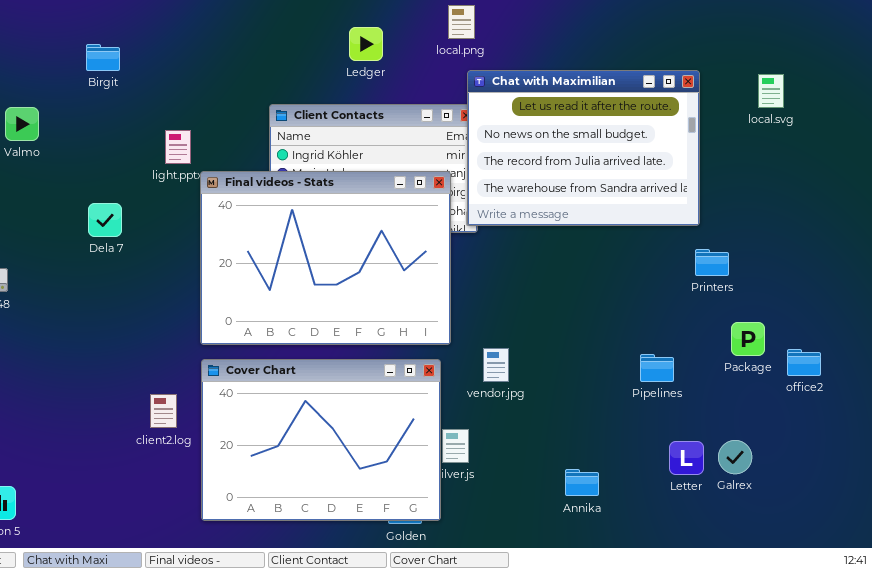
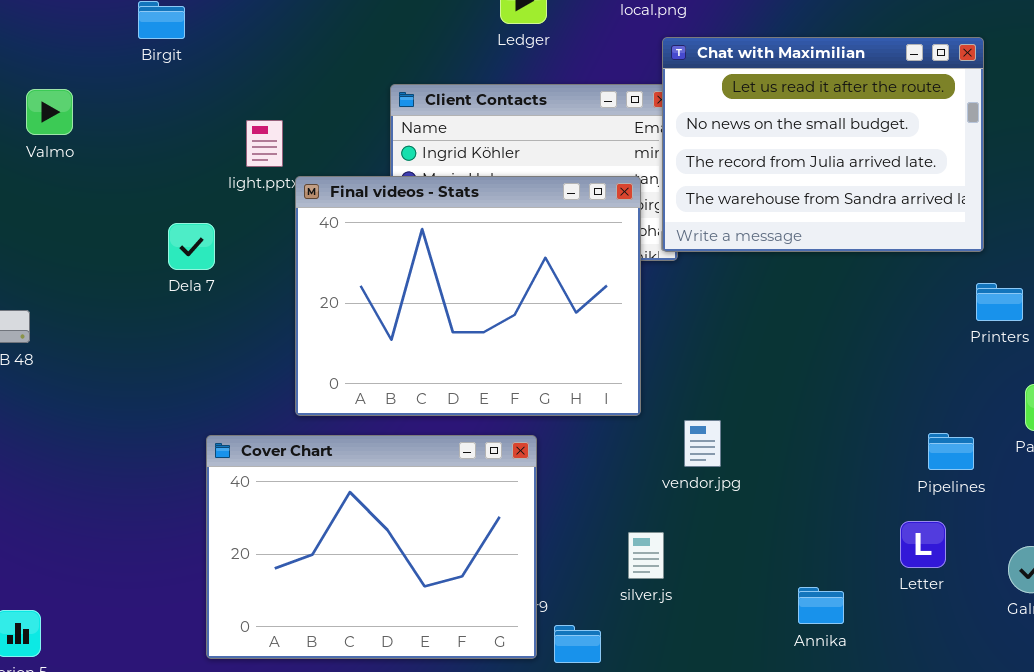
Dela 7: [88,203,122,237] -> [168,223,215,270], moved
Pipelines: [640,354,674,382] -> [928,433,974,470], moved
Cover Chart: [201,359,441,521] -> [206,435,537,659], moved
Letter: [669,441,704,475] -> [900,521,946,568], moved

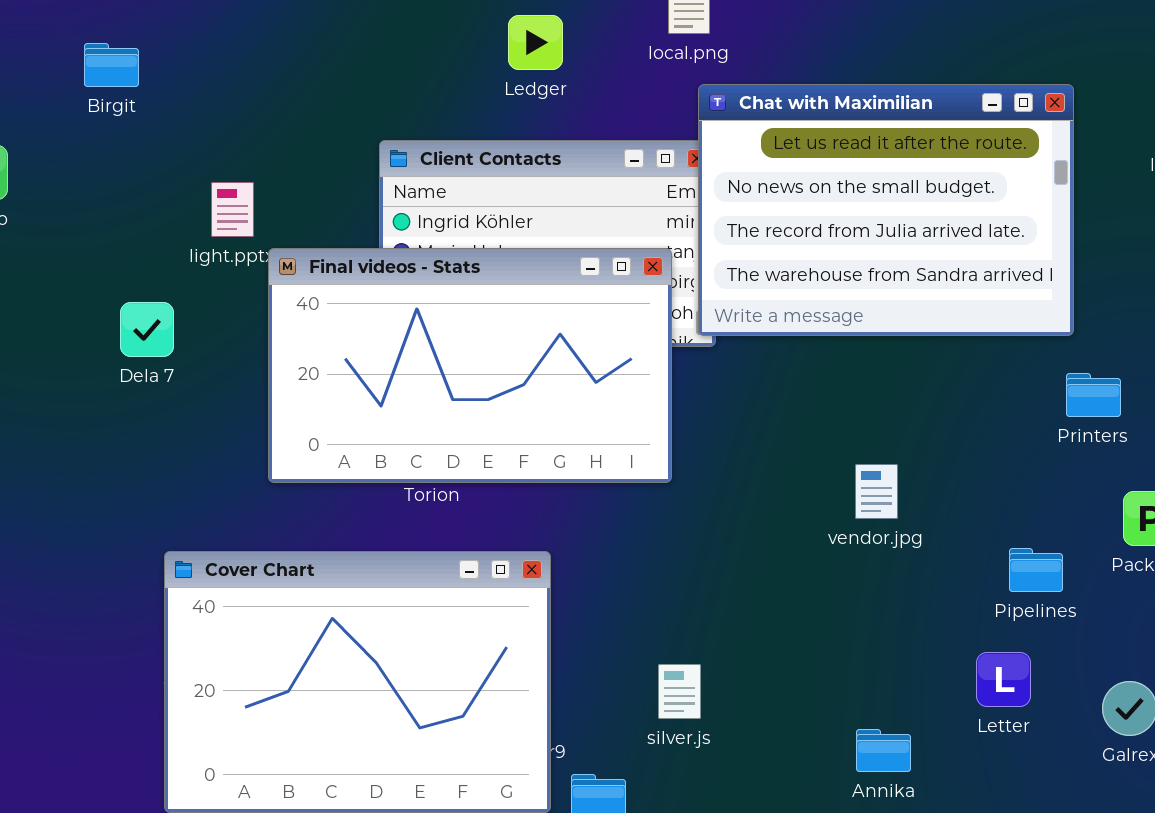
Final videos - Stats: [295,176,641,416] -> [268,248,672,483], resized
vendor.jpg: [684,420,721,467] -> [855,464,898,519], moved

